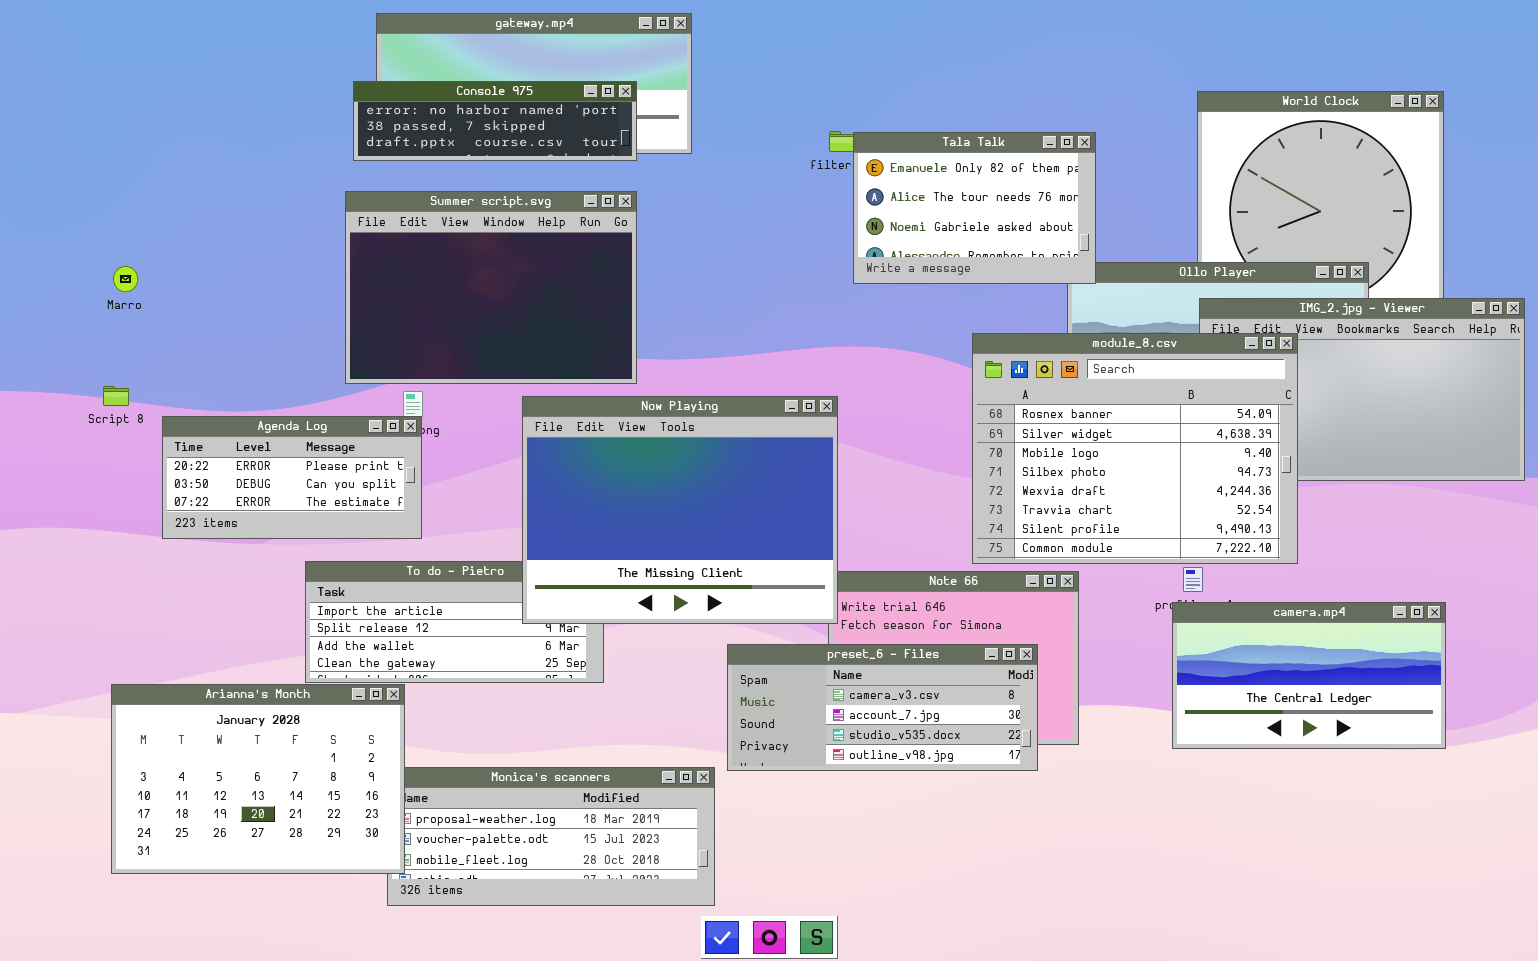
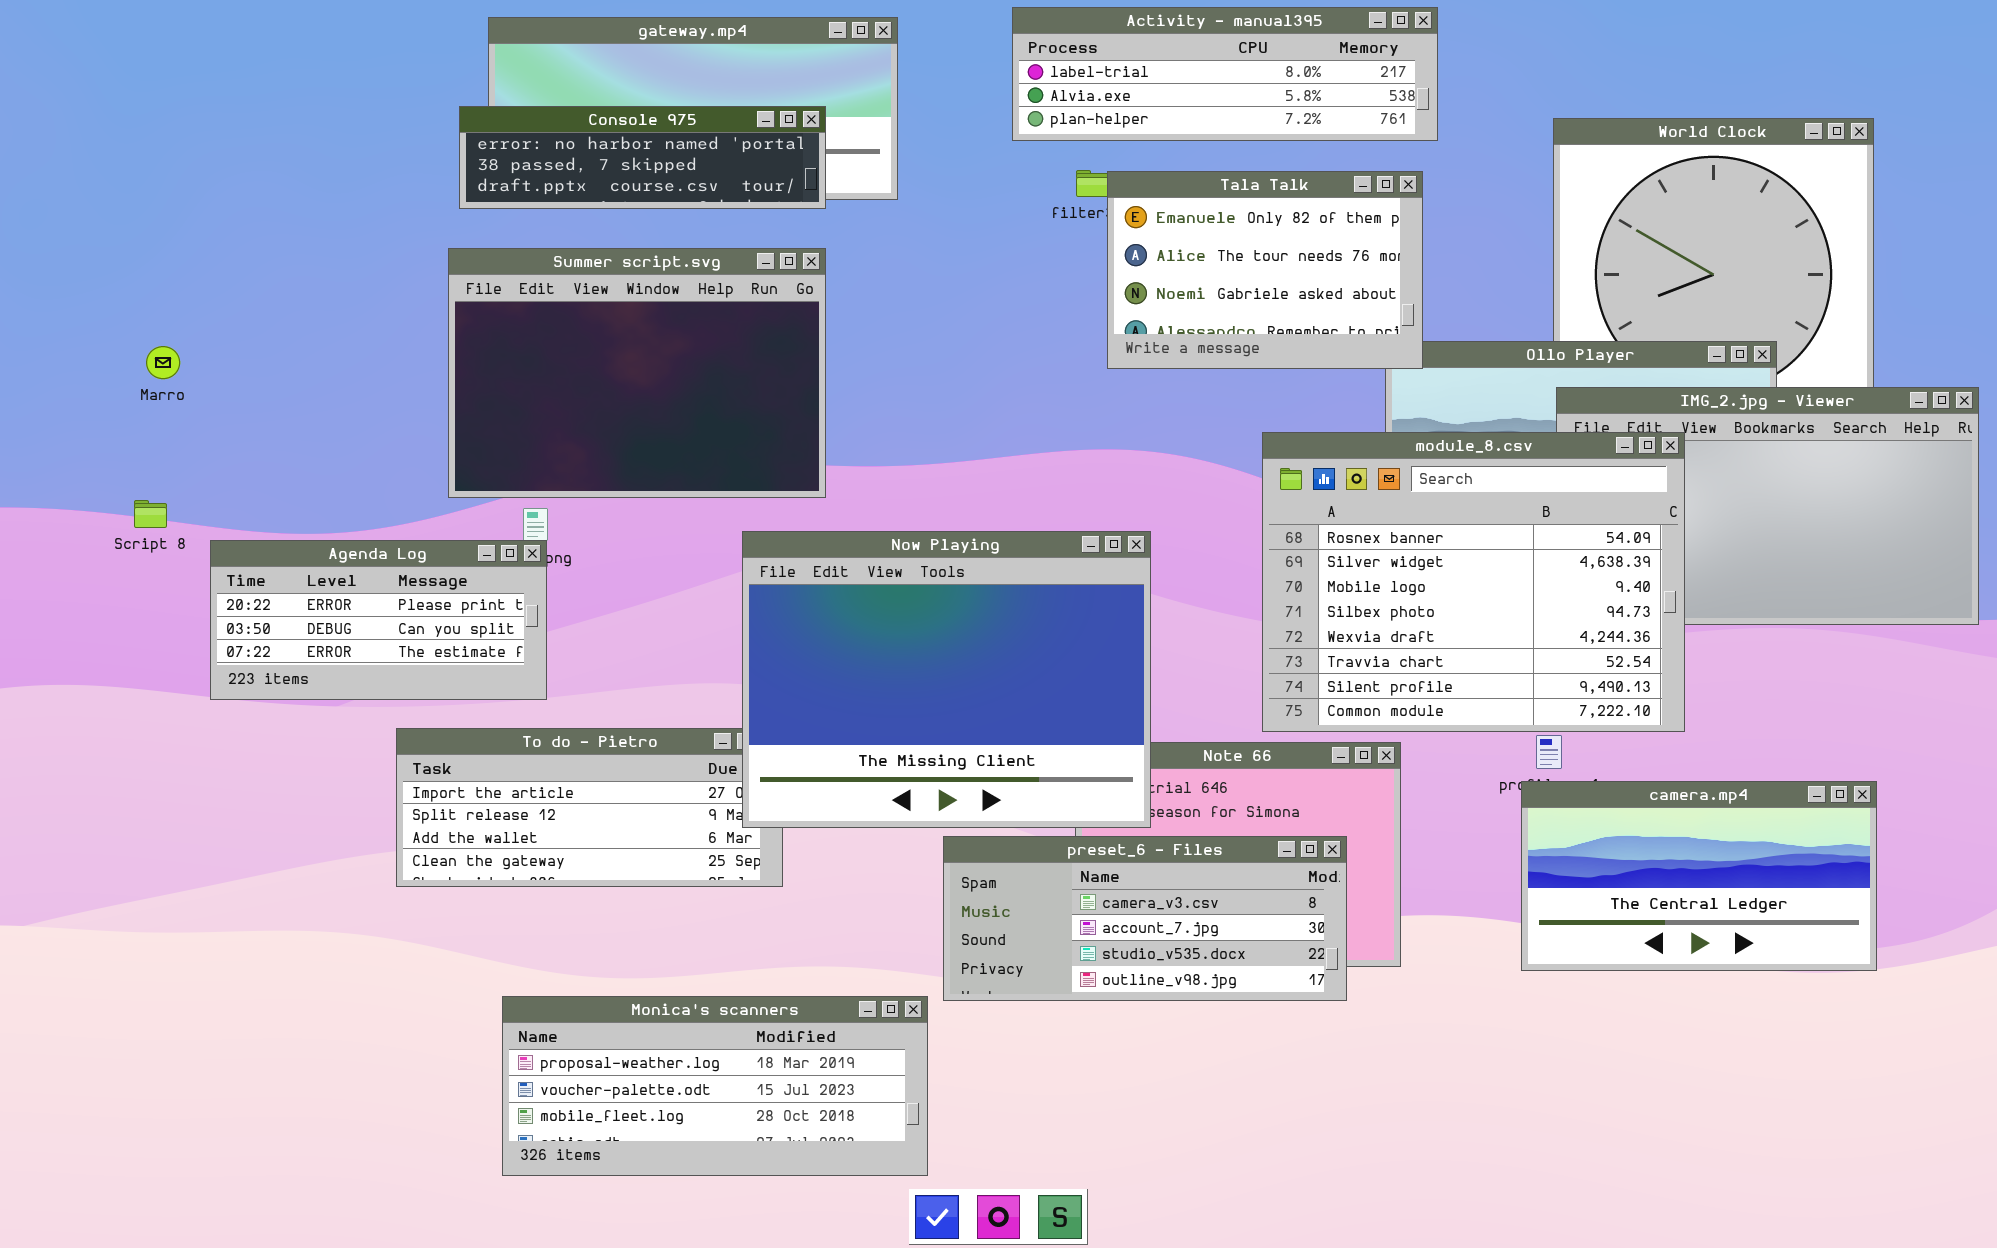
Activity - manual395: none -> [1012,7,1438,141], opened
Now Playing: [522,396,838,624] -> [742,531,1151,828], moved
Arianna's Month: [111,684,405,874] -> none, closed

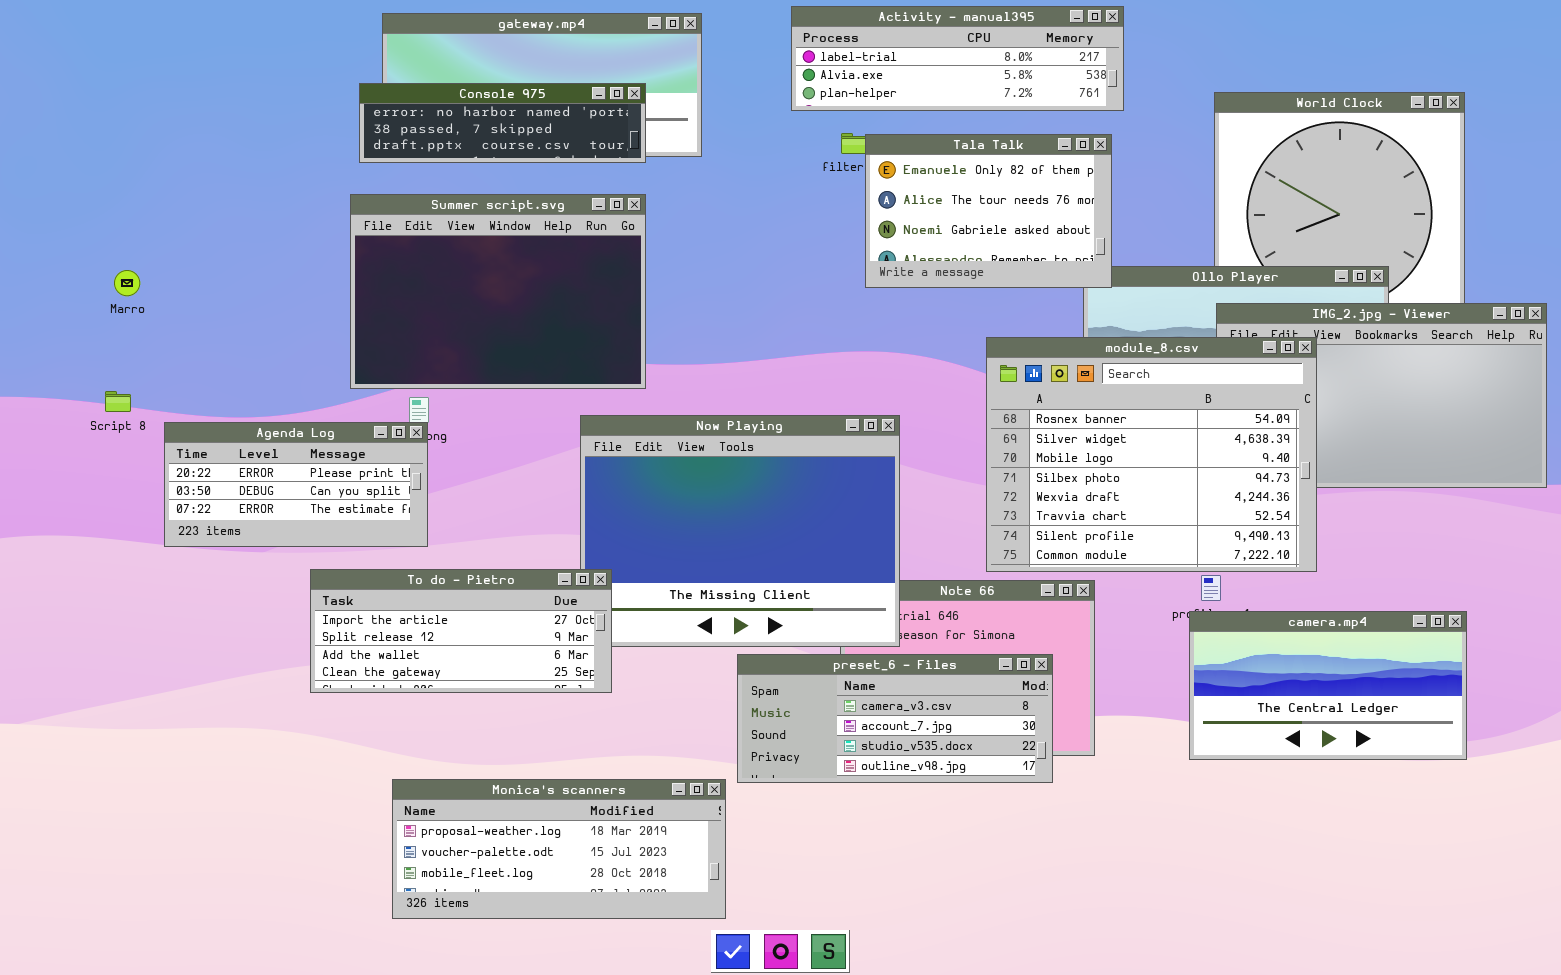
To do - Pietro: [396,728,783,887] -> [310,569,612,693], raised

